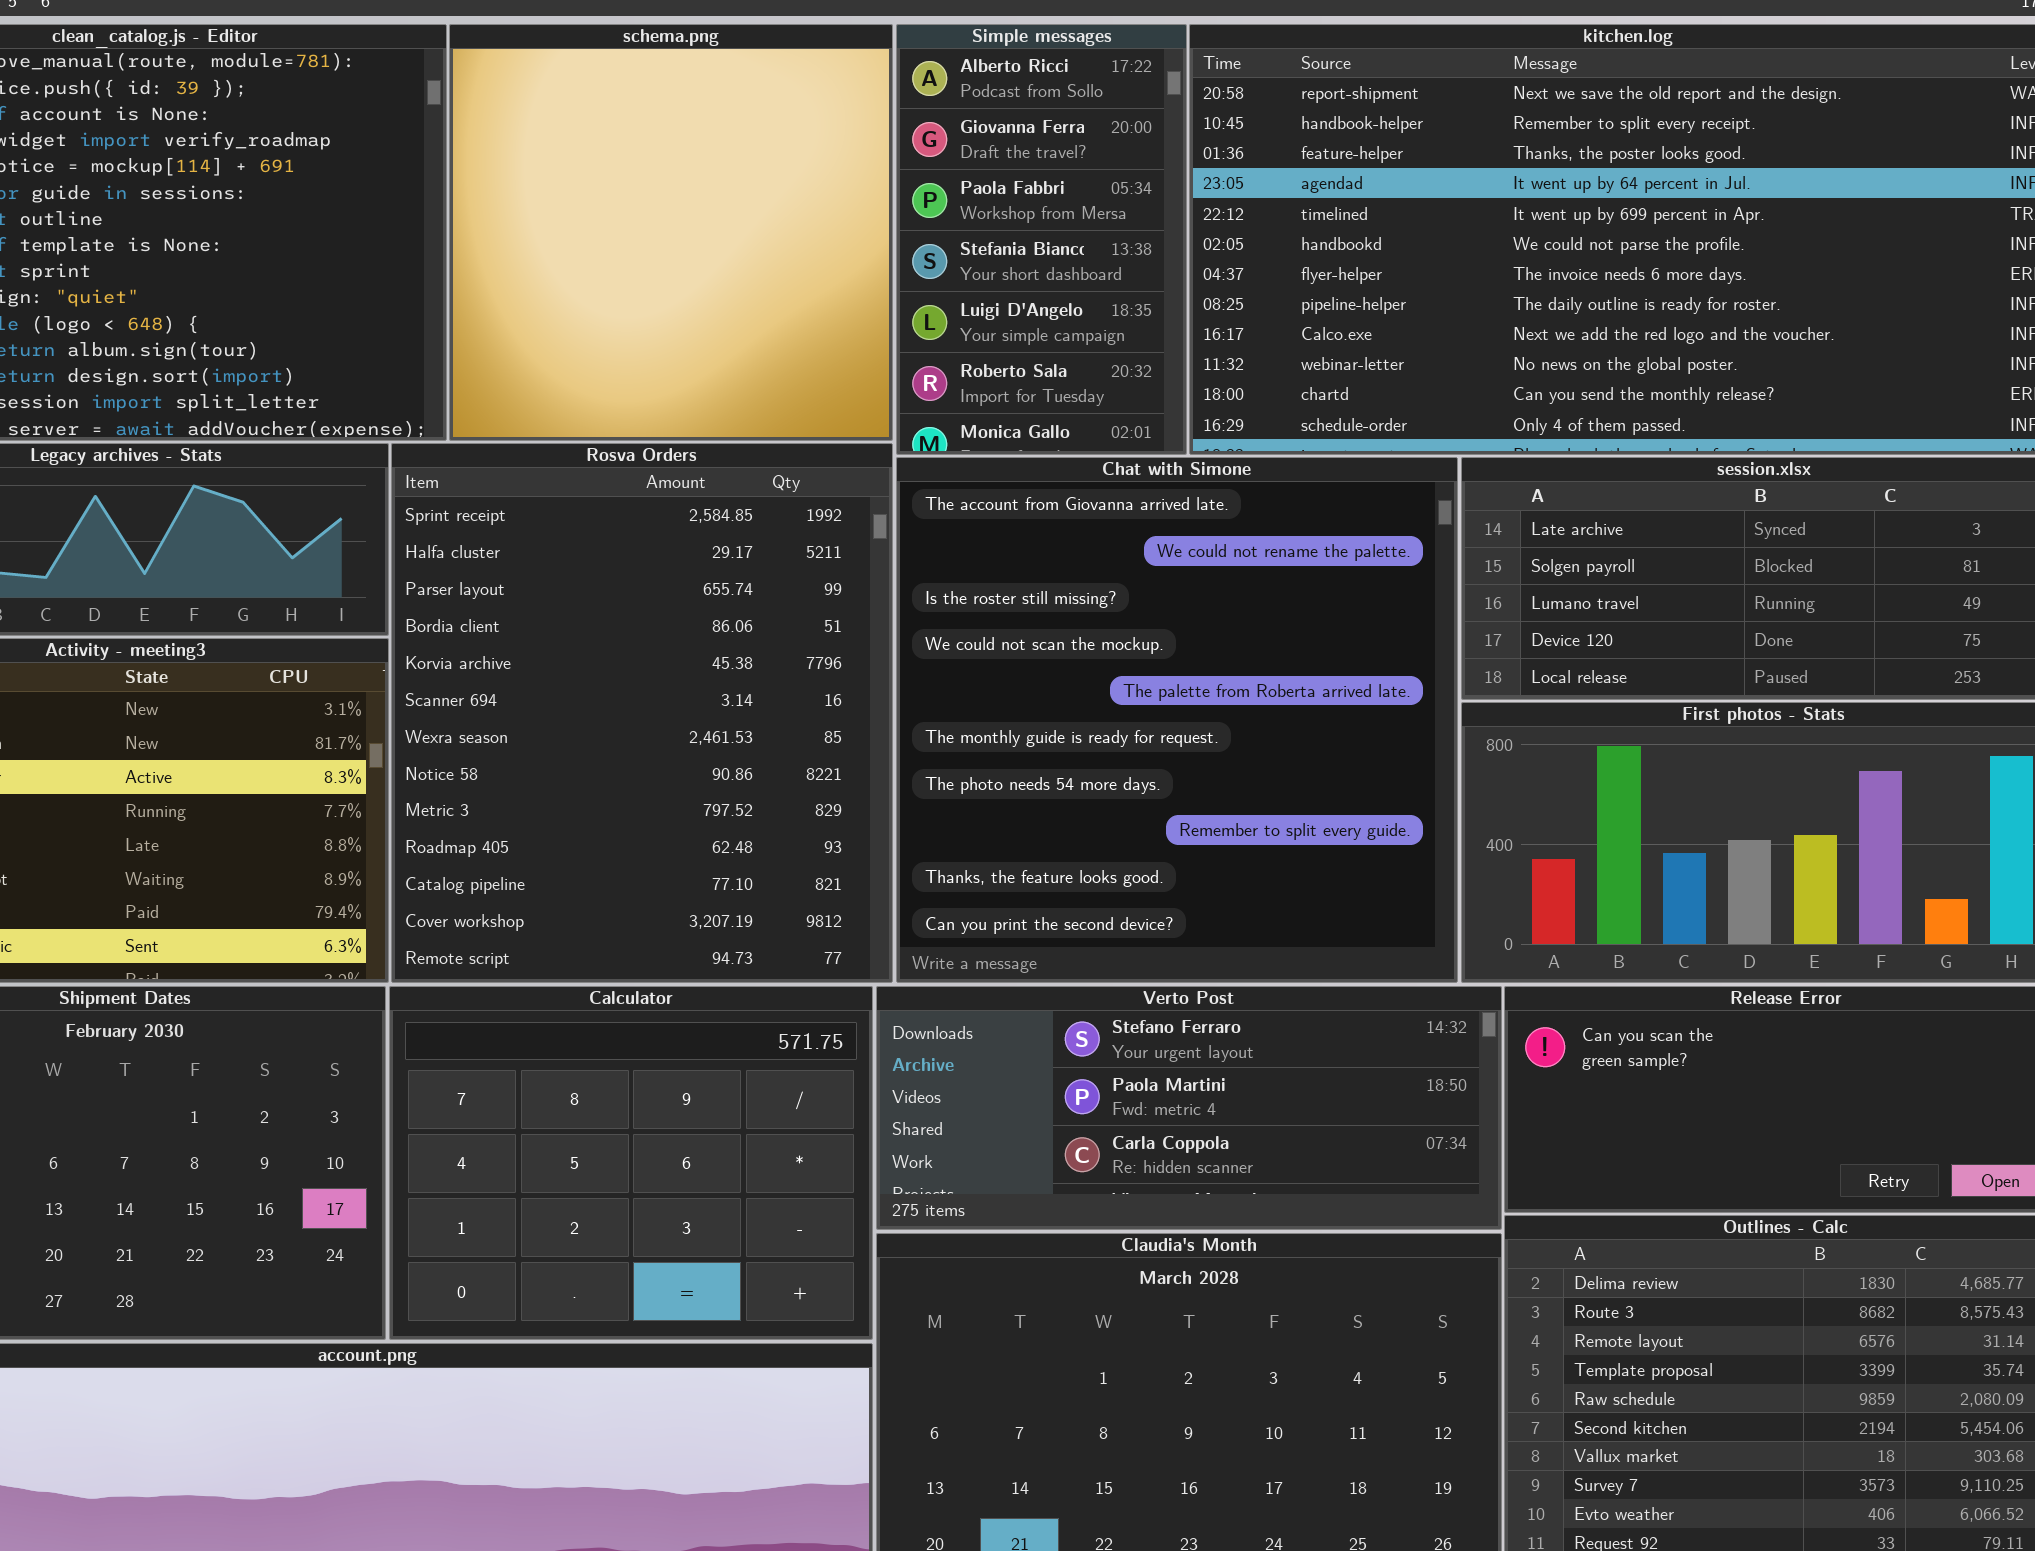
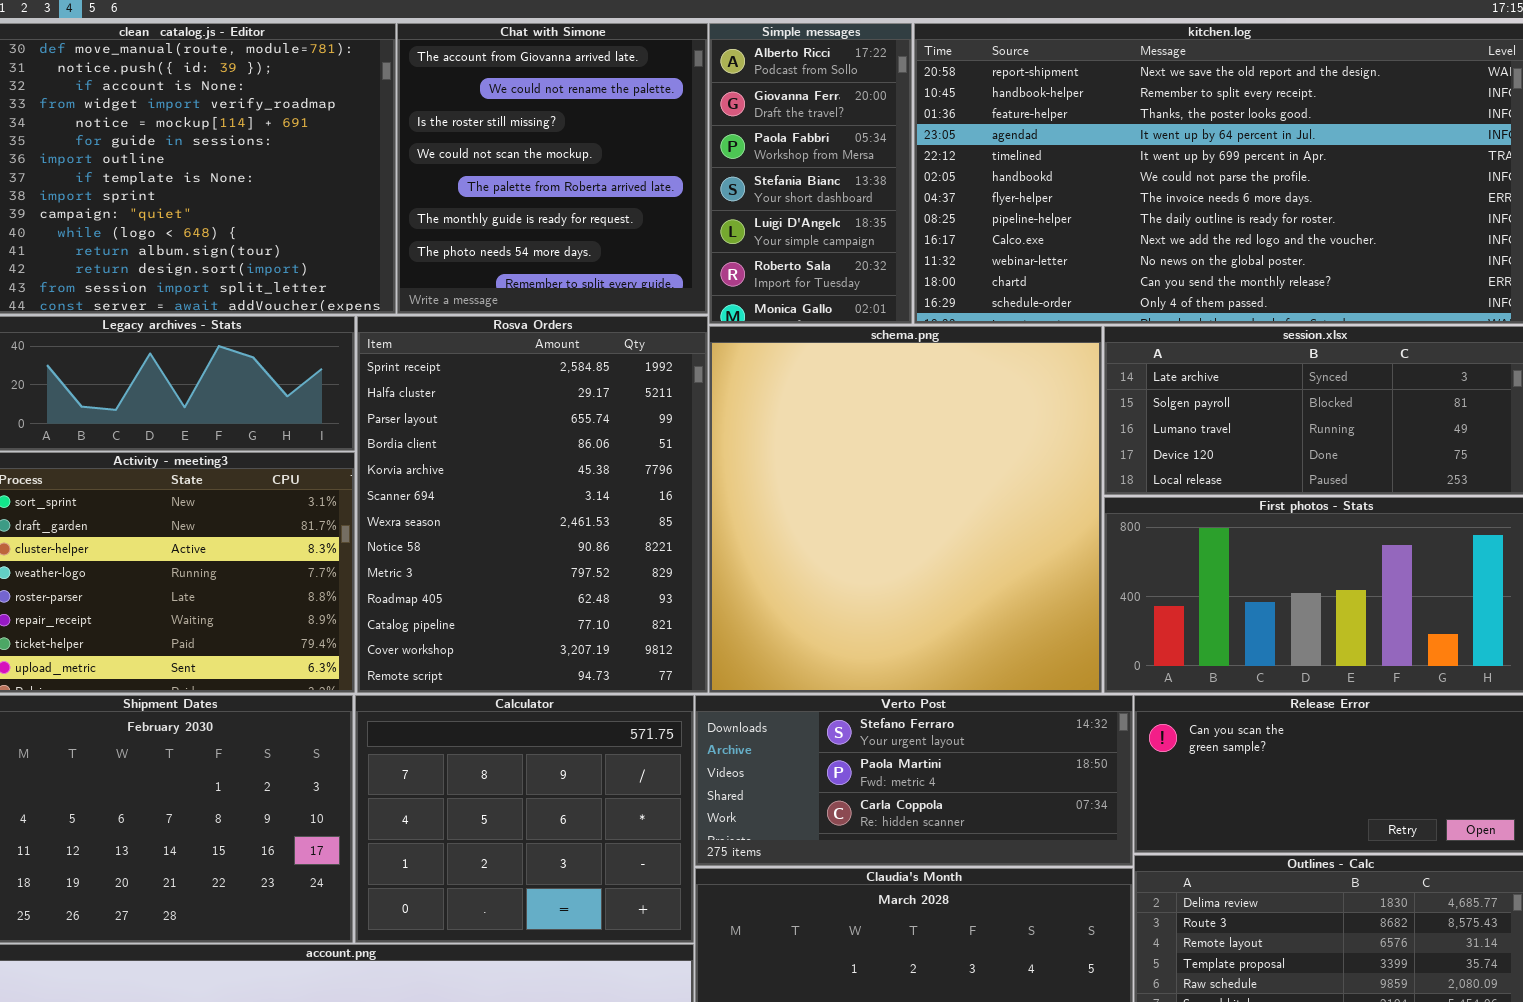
schema.png: [449,24,893,441] -> [709,326,1102,693], moved, resized
Chat with Simone: [896,457,1458,983] -> [397,23,708,314], moved, resized

